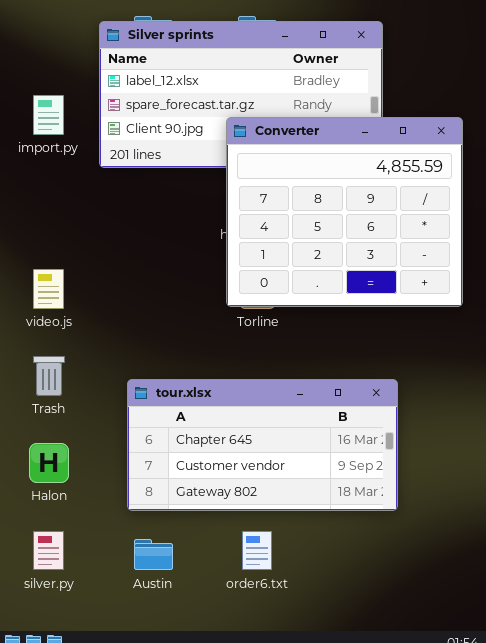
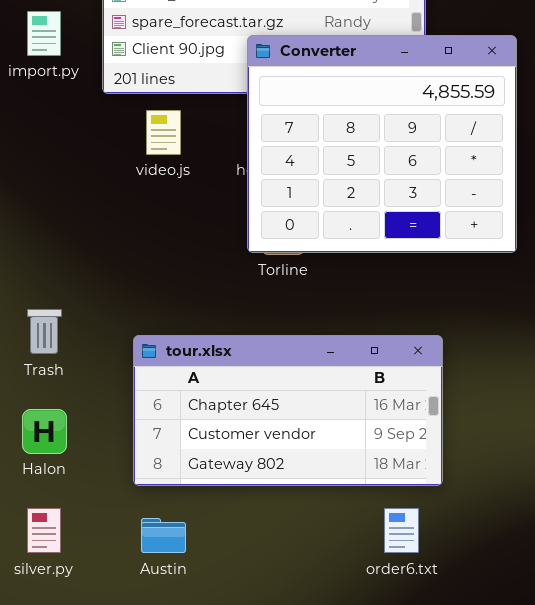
video.js: [33,269,64,309] -> [146,110,181,155], moved
order6.txt: [242,531,272,570] -> [384,508,419,553], moved

